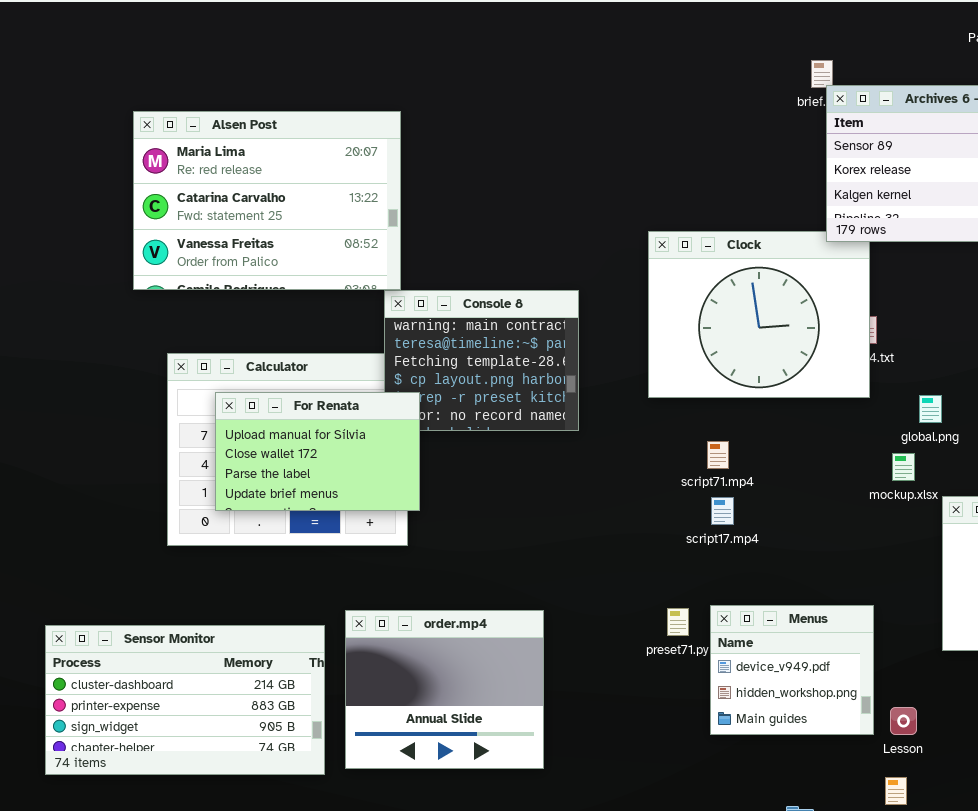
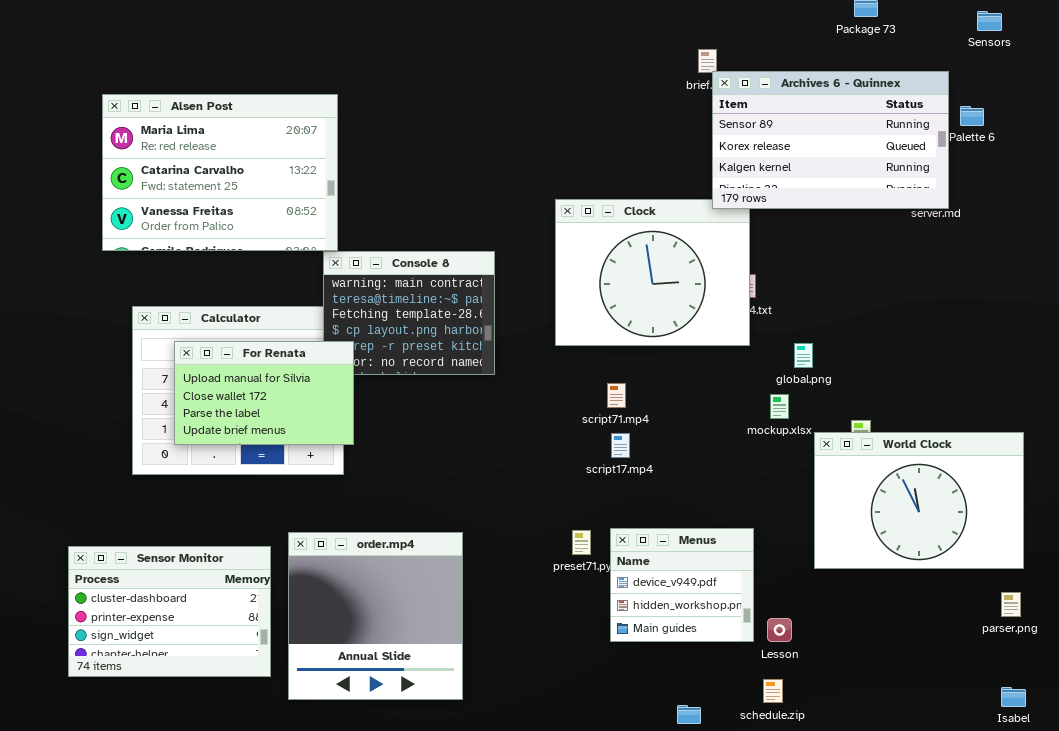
order.mp4: [345,610,544,769] -> [288,532,463,700], resized
Sensor Monitor: [45,625,325,775] -> [68,546,271,677], resized

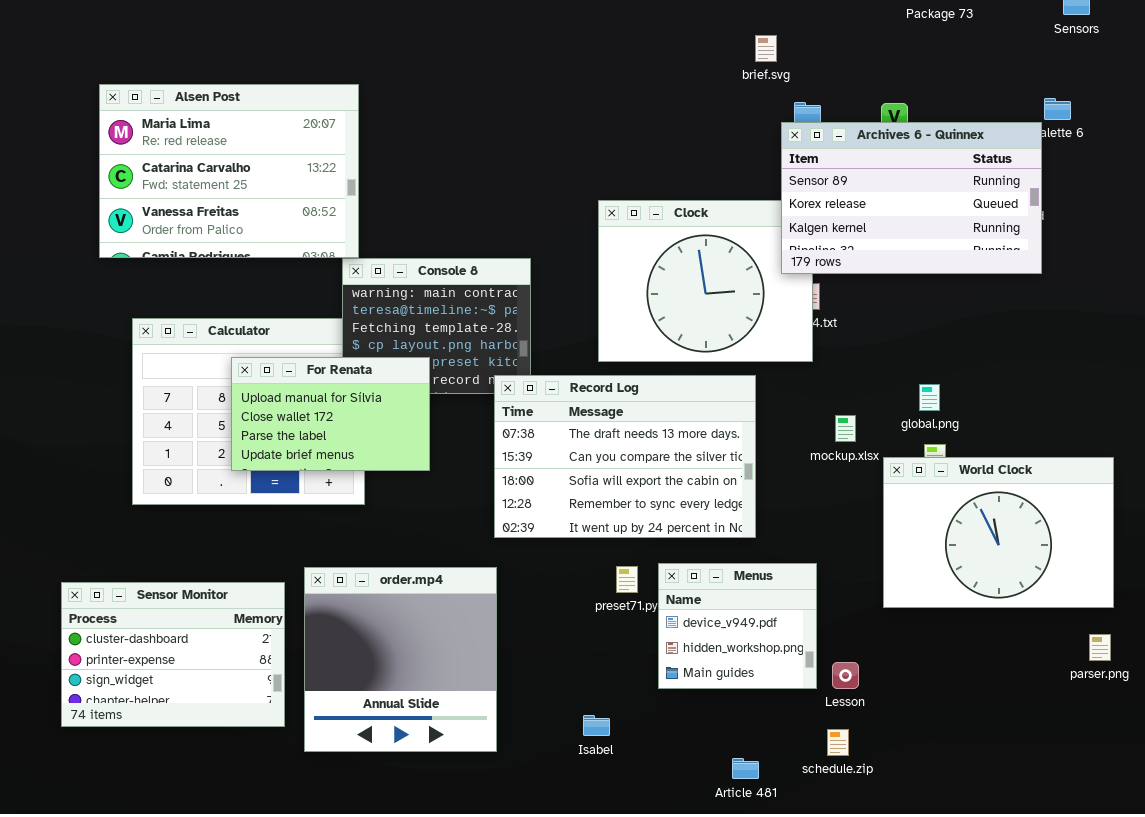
Archives 6 - Quinnex: [712,71,949,209] -> [781,122,1042,274], moved
For Renata: [174,341,354,445] -> [231,357,430,471], moved
global.png: [794,343,813,368] -> [919,384,940,411], moved
Record Log: none -> [494,375,756,538], opened
Isabel: [1001,687,1026,707] -> [583,715,610,736], moved

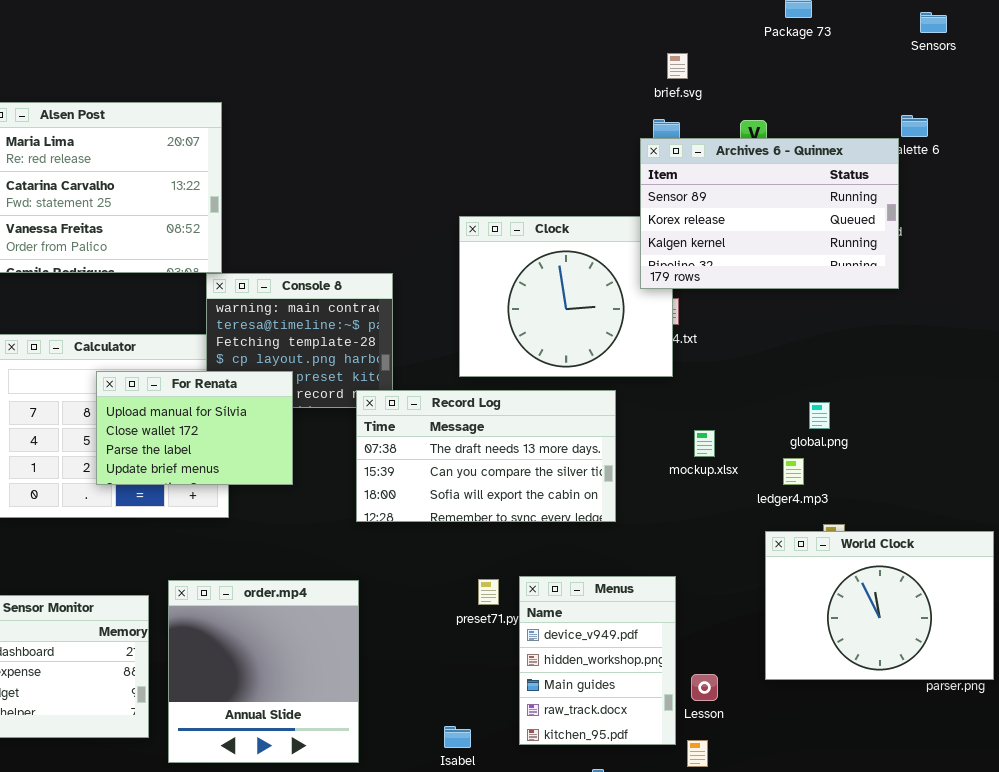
brief.svg: [755,35,777,62] -> [667,53,688,79], moved
Record Log: [494,375,756,538] -> [356,390,616,522], resized
global.png: [919,384,940,411] -> [809,402,830,429], moved
World Clock: [883,457,1114,608] -> [765,531,994,680], moved
Menus: [658,563,817,689] -> [519,576,676,745], resized

